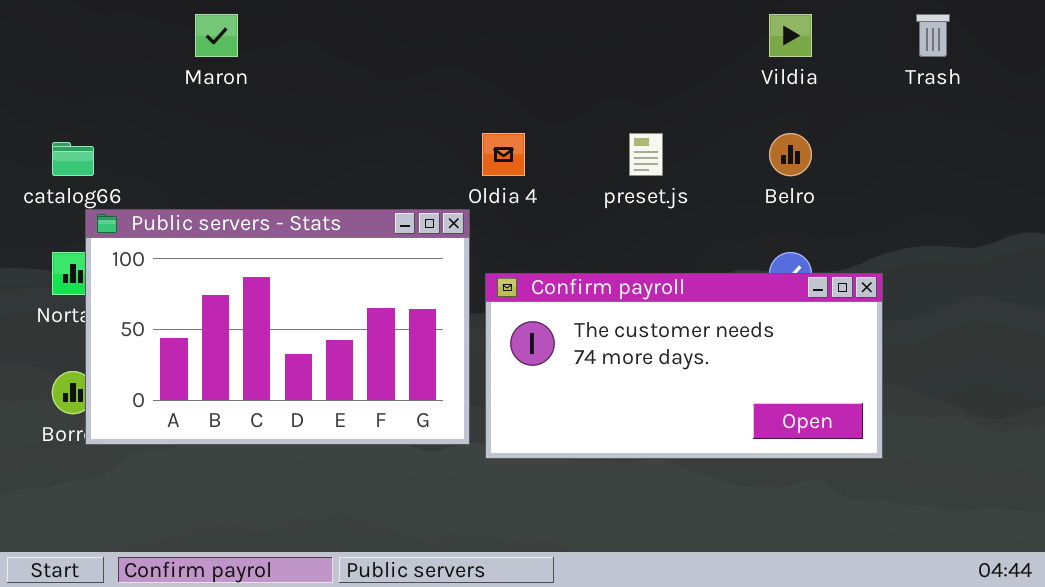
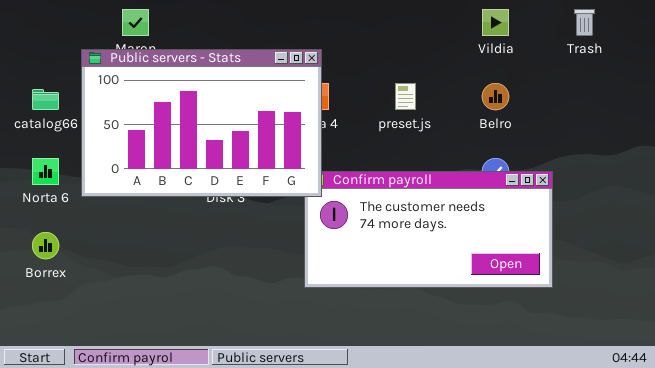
Public servers - Stats: [85,209,470,445] -> [81,49,322,197], moved

